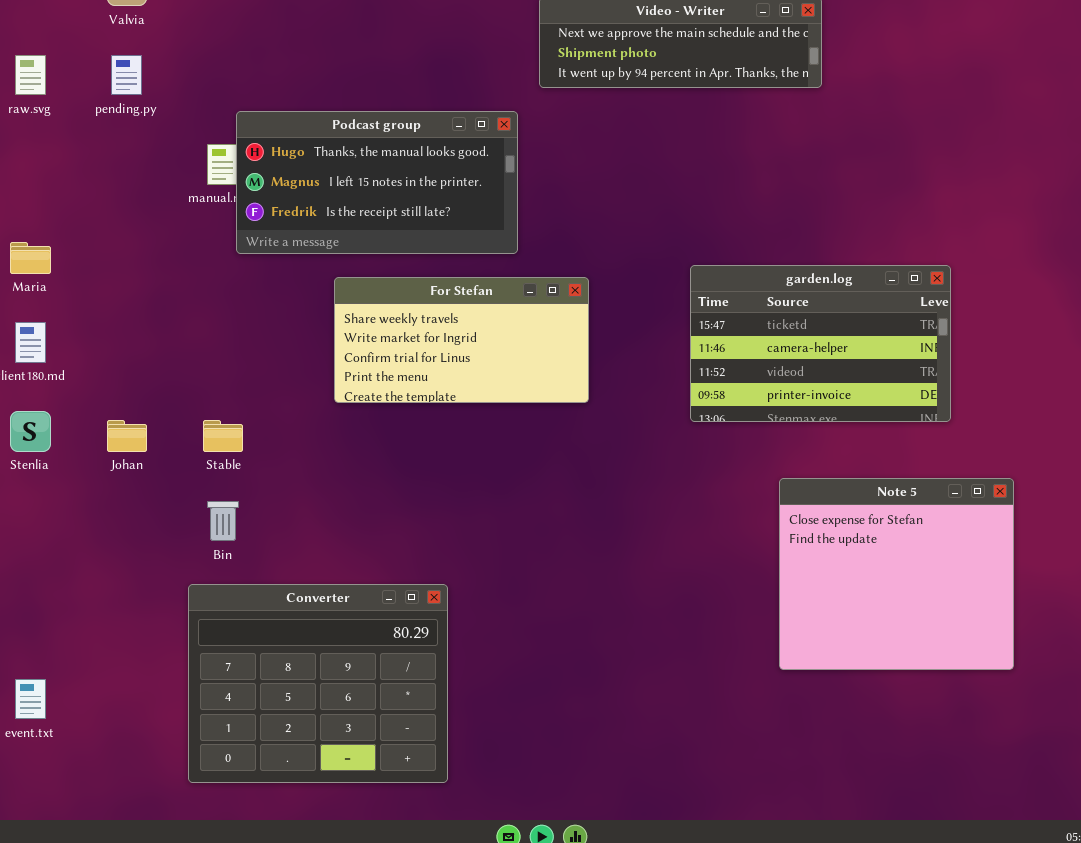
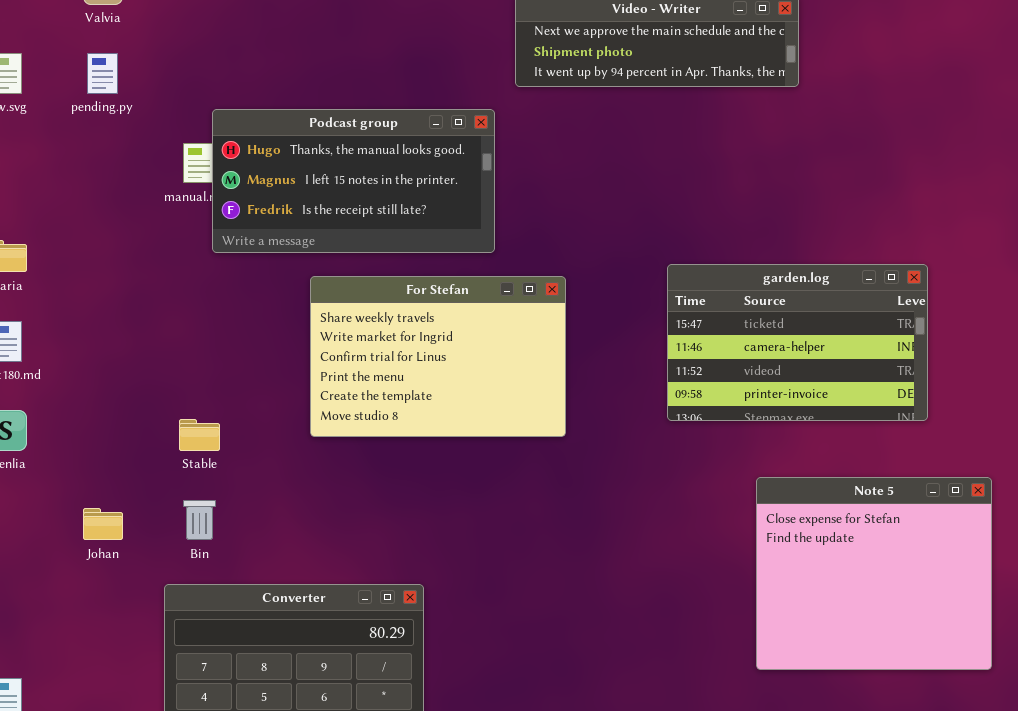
For Stefan: [334,277,589,403] -> [310,276,566,437], resized
Johan: [107,420,147,452] -> [83,508,123,540], moved

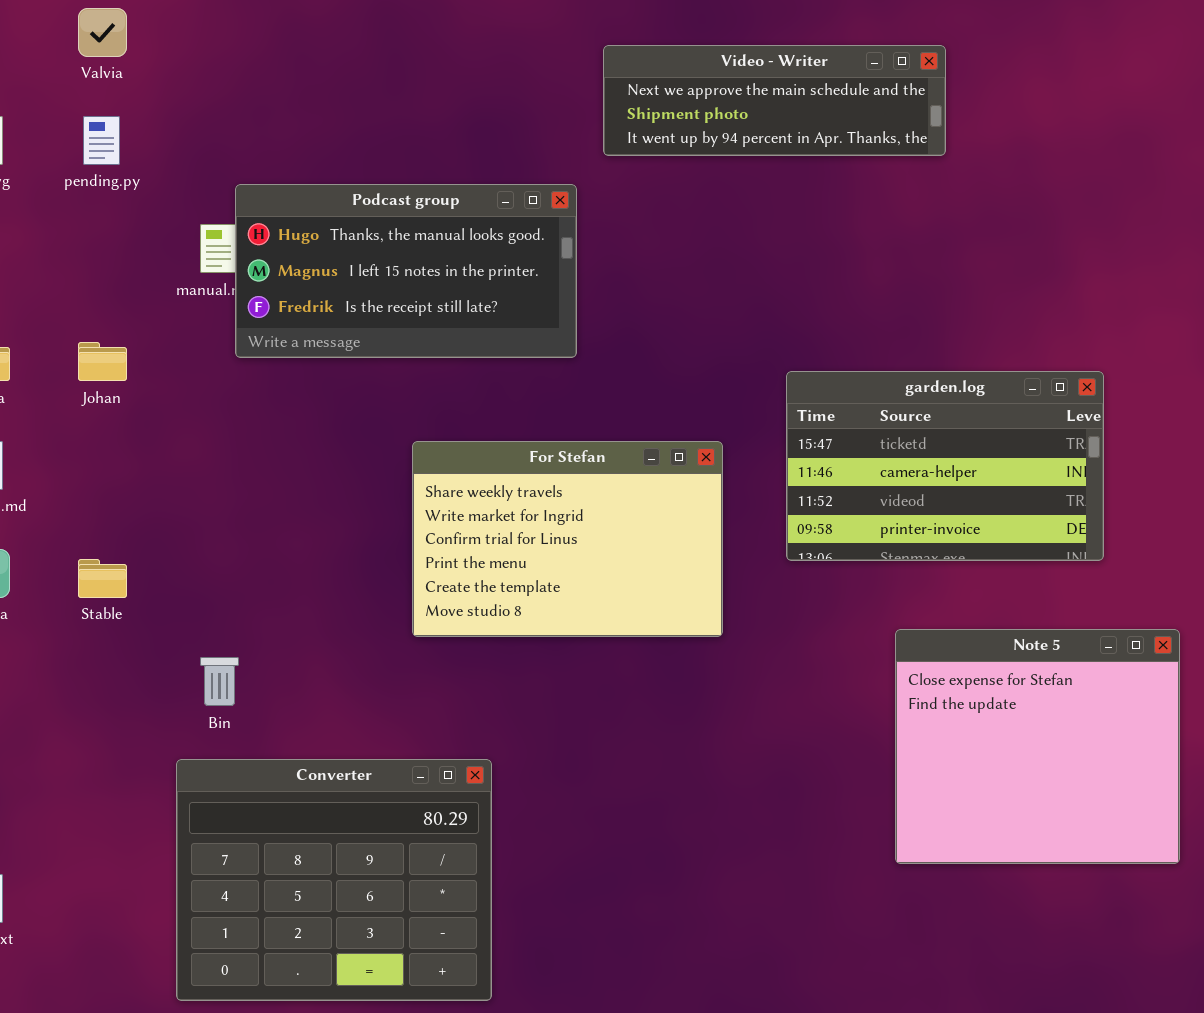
For Stefan: [310,276,566,437] -> [412,441,723,637], moved
Stable: [179,419,220,451] -> [78,559,127,598], moved
Johan: [83,508,123,540] -> [78,342,127,381], moved

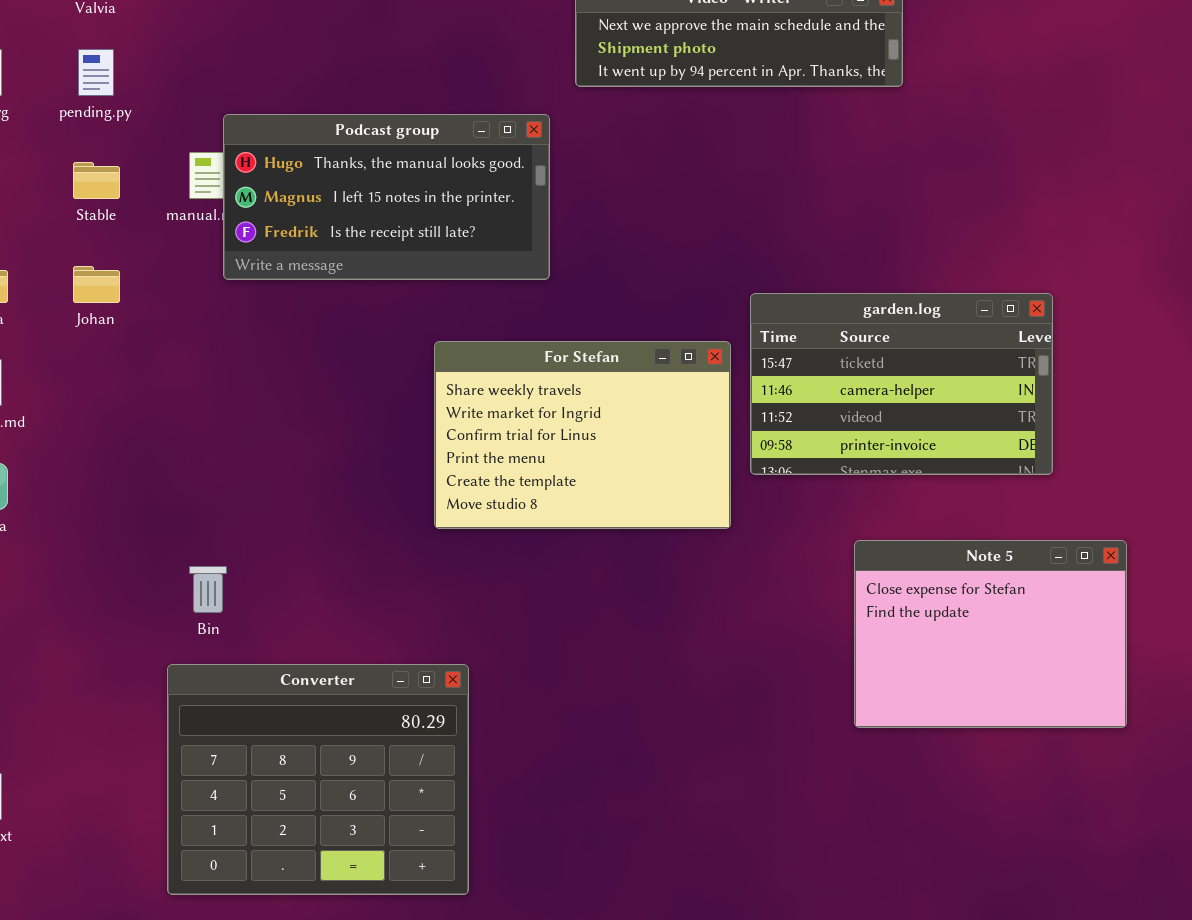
For Stefan: [412,441,723,637] -> [434,341,731,529], moved
Stable: [78,559,127,598] -> [73,162,120,199], moved
Note 5: [895,629,1180,864] -> [854,540,1127,728], resized

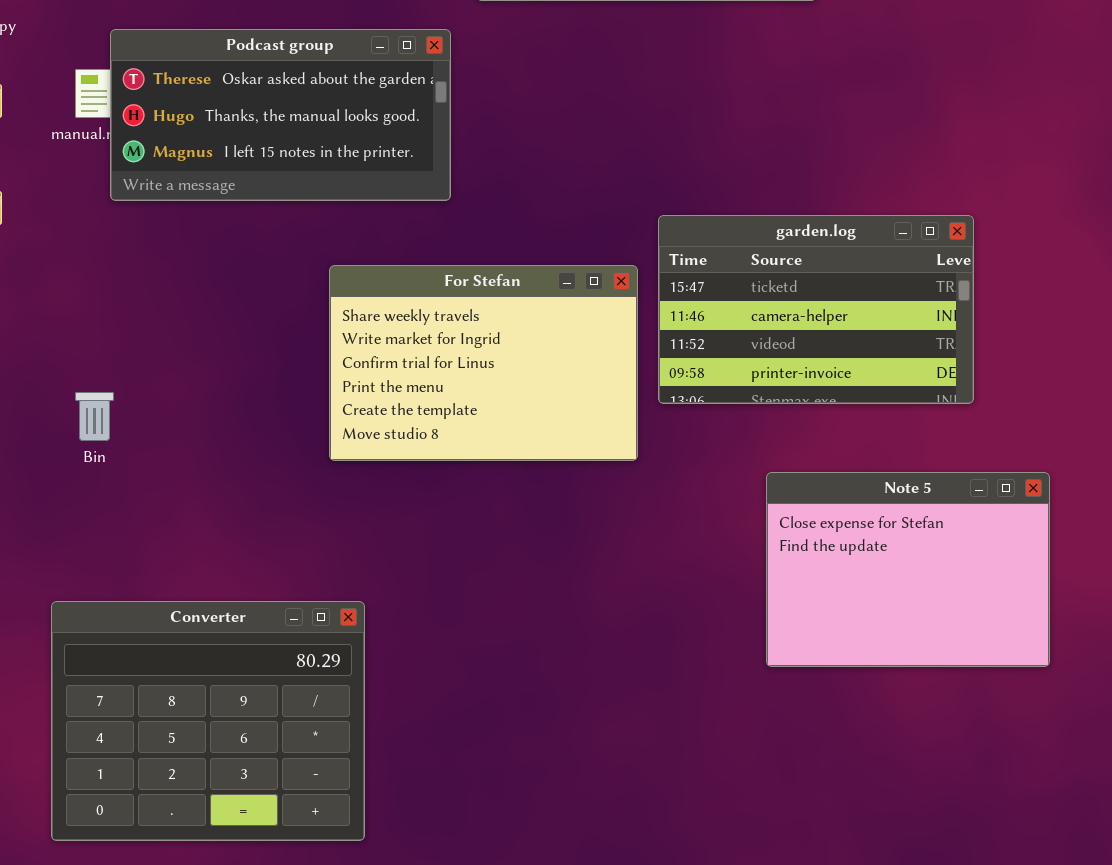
Podcast group: [223,114,550,280] -> [110,29,451,201], scrolled up 1 row
Bin: [189,566,227,613] -> [75,392,114,441], moved

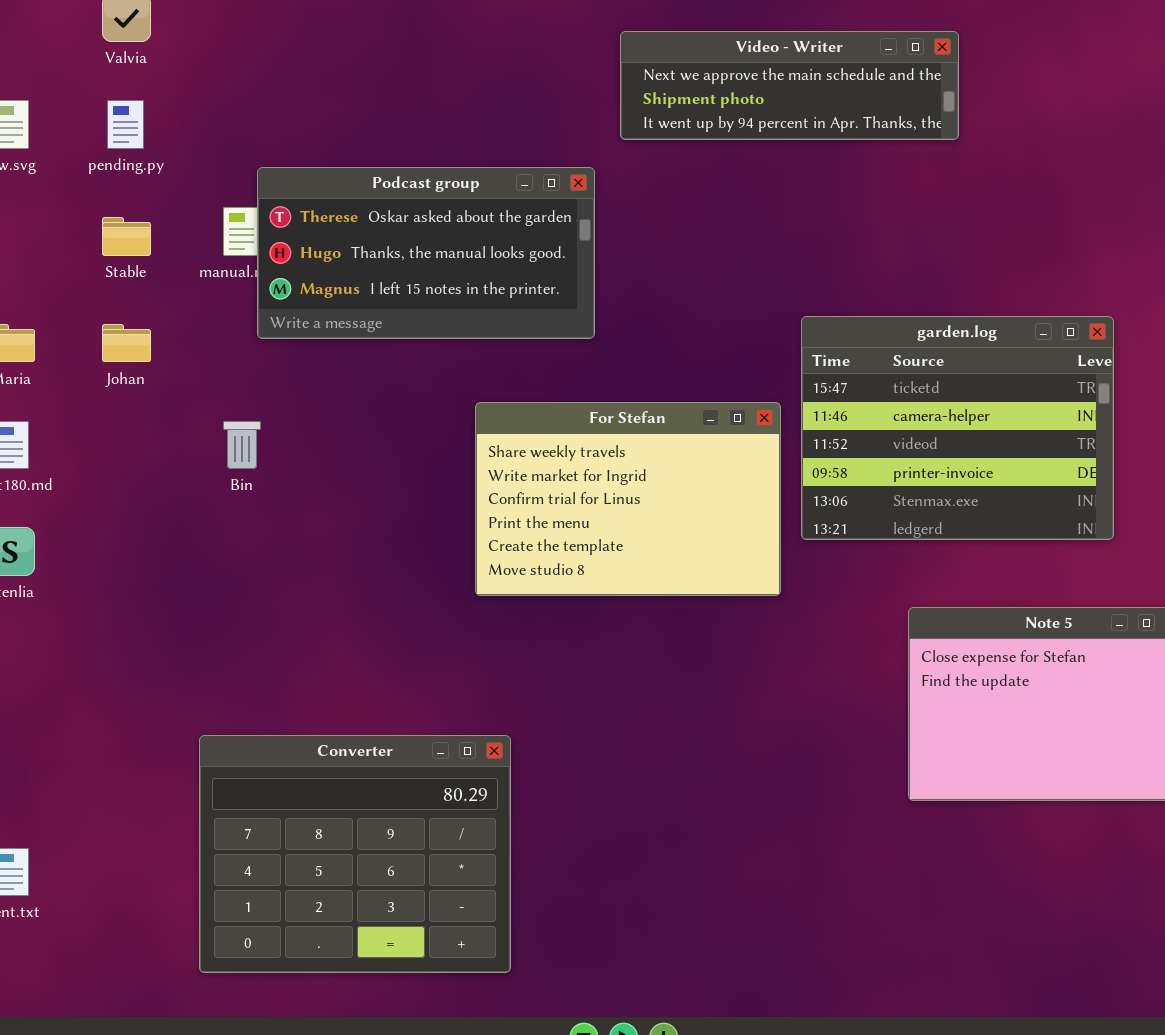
garden.log: [658,215,974,404] -> [801,316,1114,540], resized
Bin: [75,392,114,441] -> [223,421,261,469], moved

